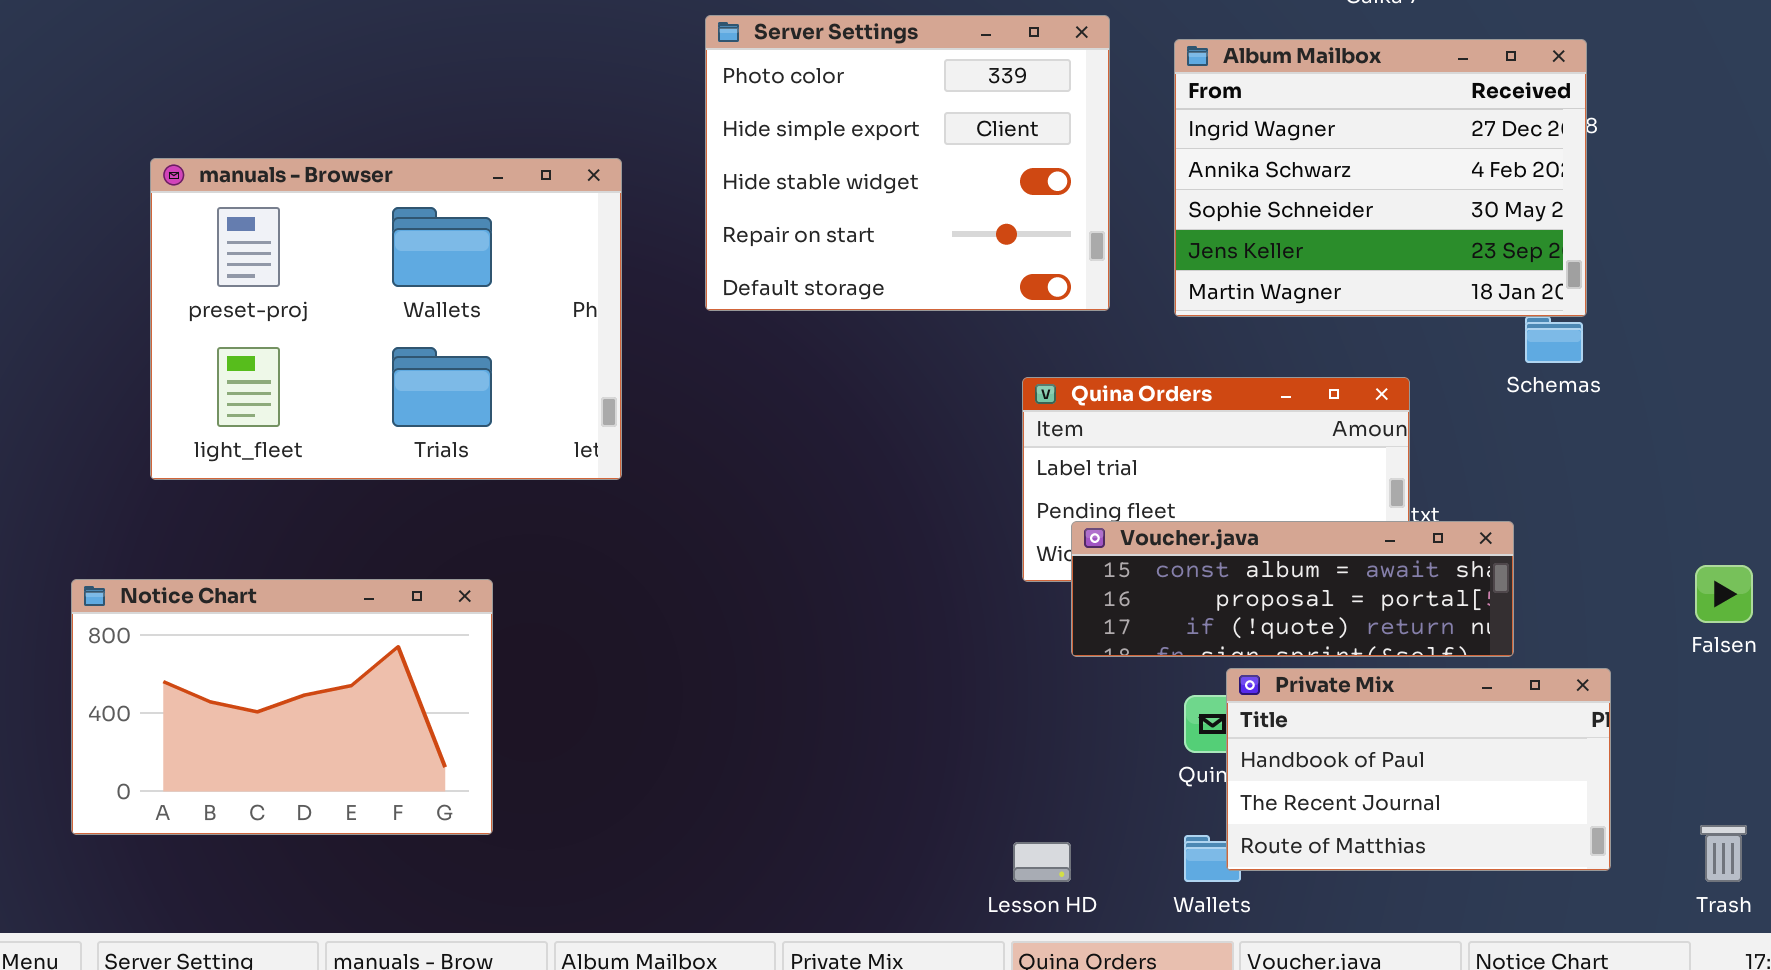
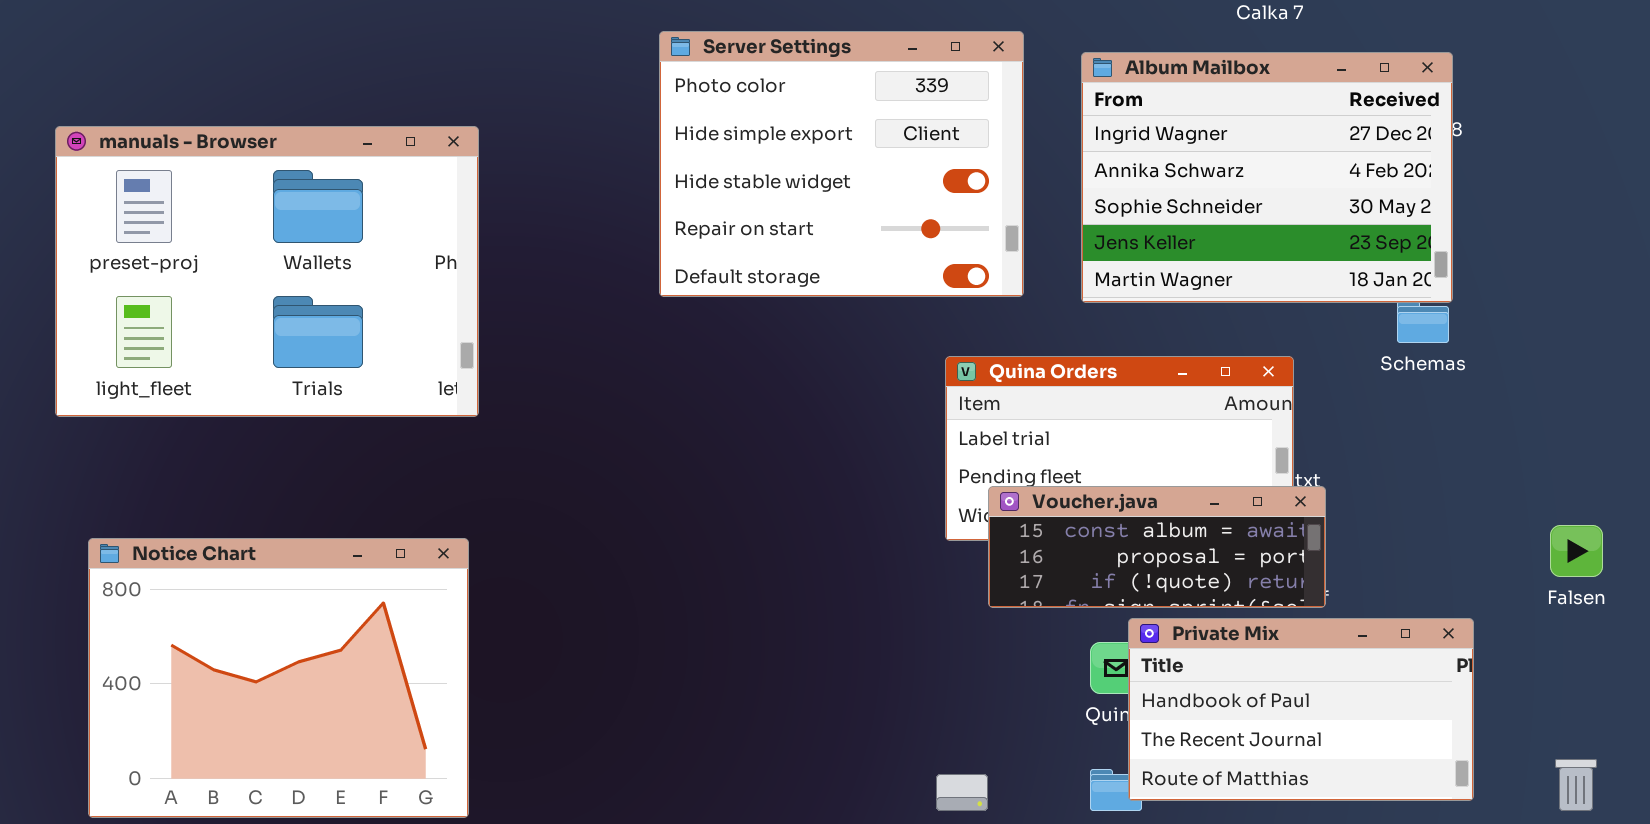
manuals - Browser: [150,158,622,480] -> [55,126,479,417], moved
Voucher.java: [1071,521,1514,657] -> [988,486,1326,608], resized
Notice Chart: [71,579,493,835] -> [88,538,469,818], resized

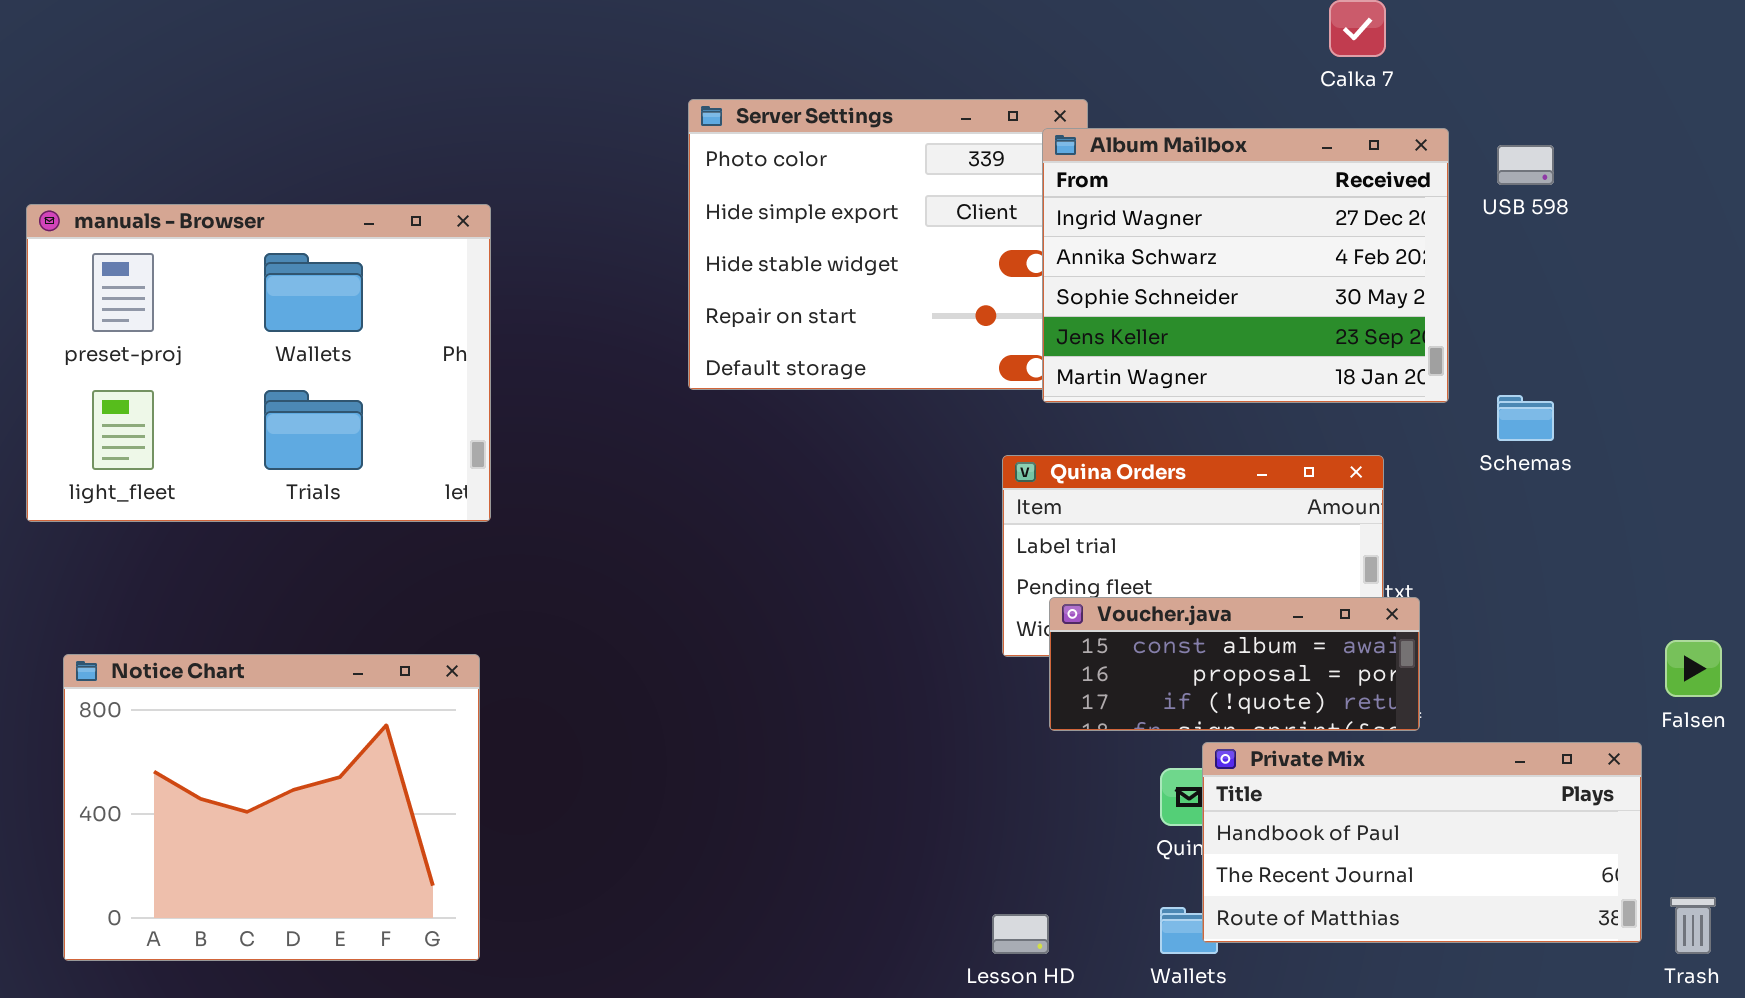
Album Mailbox: [1081,52,1453,303] -> [1042,128,1449,403], moved
Private Mix: [1128,618,1474,801] -> [1202,742,1642,943], resized

